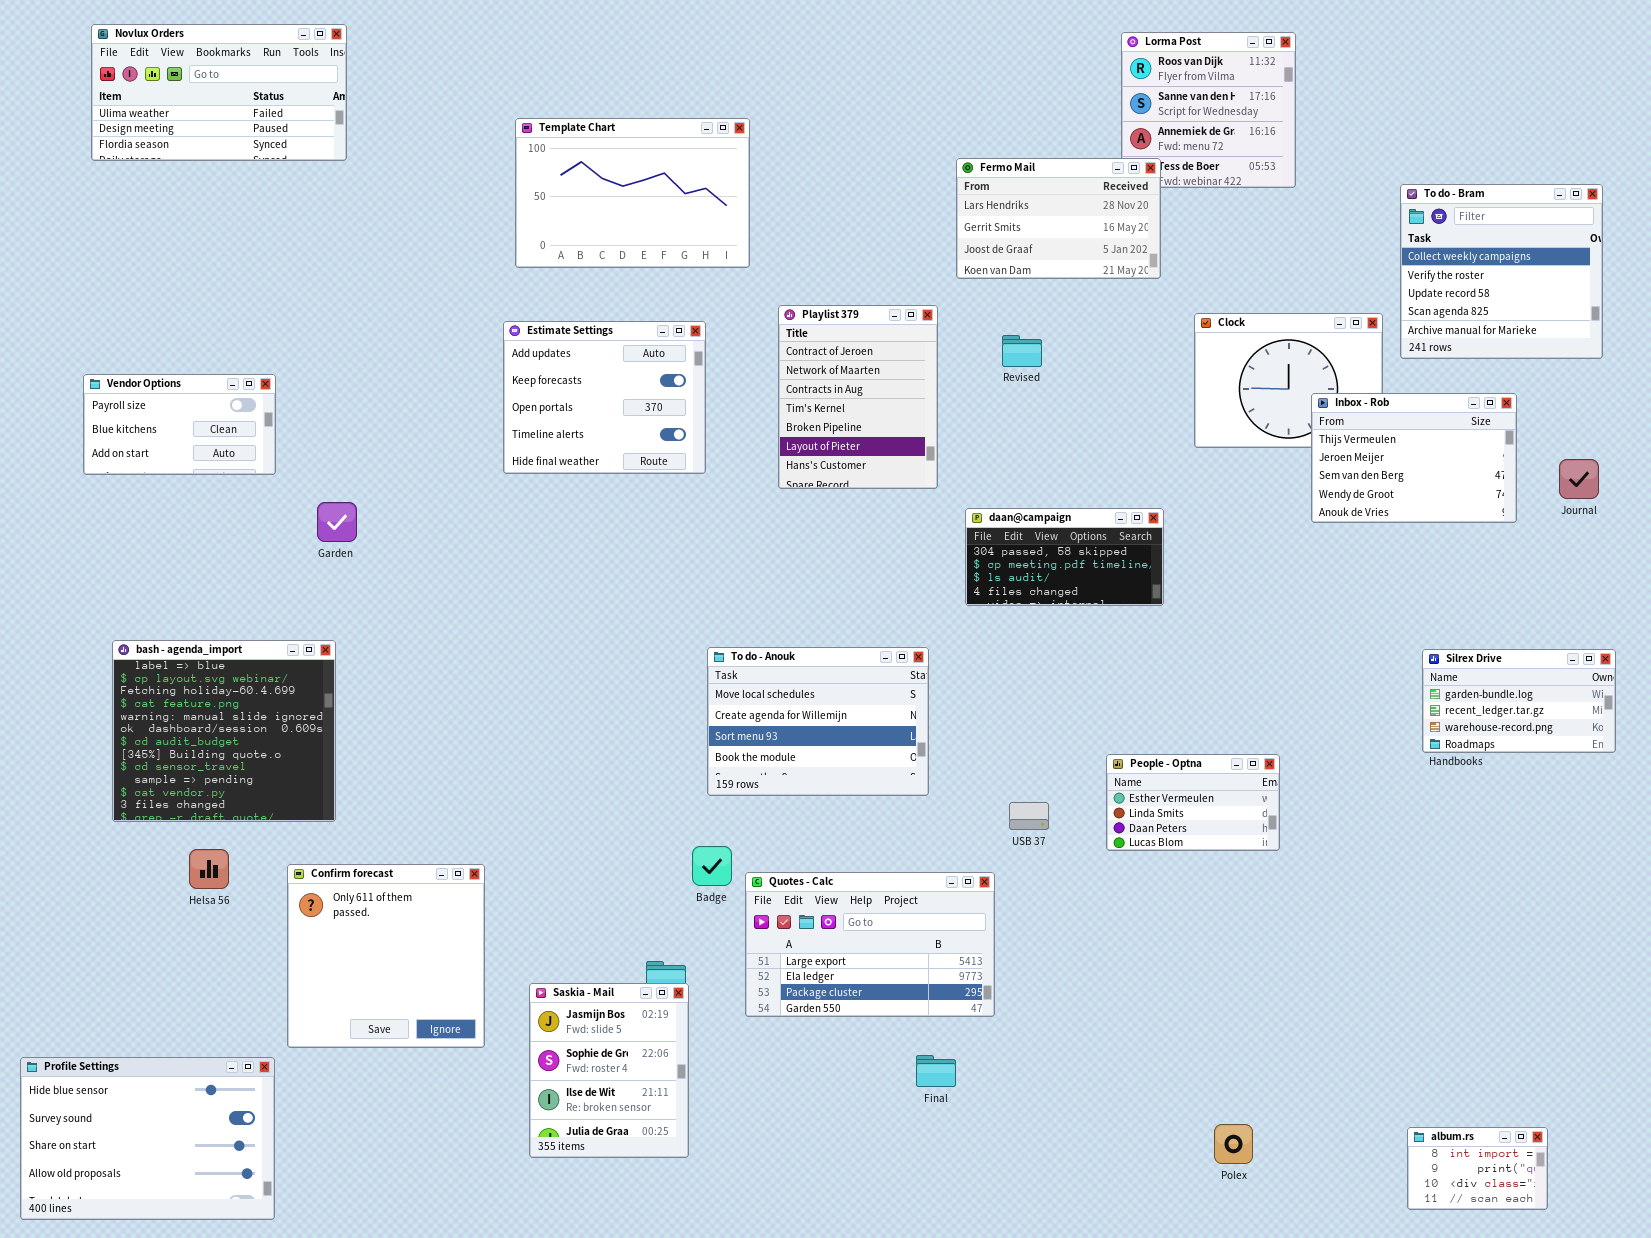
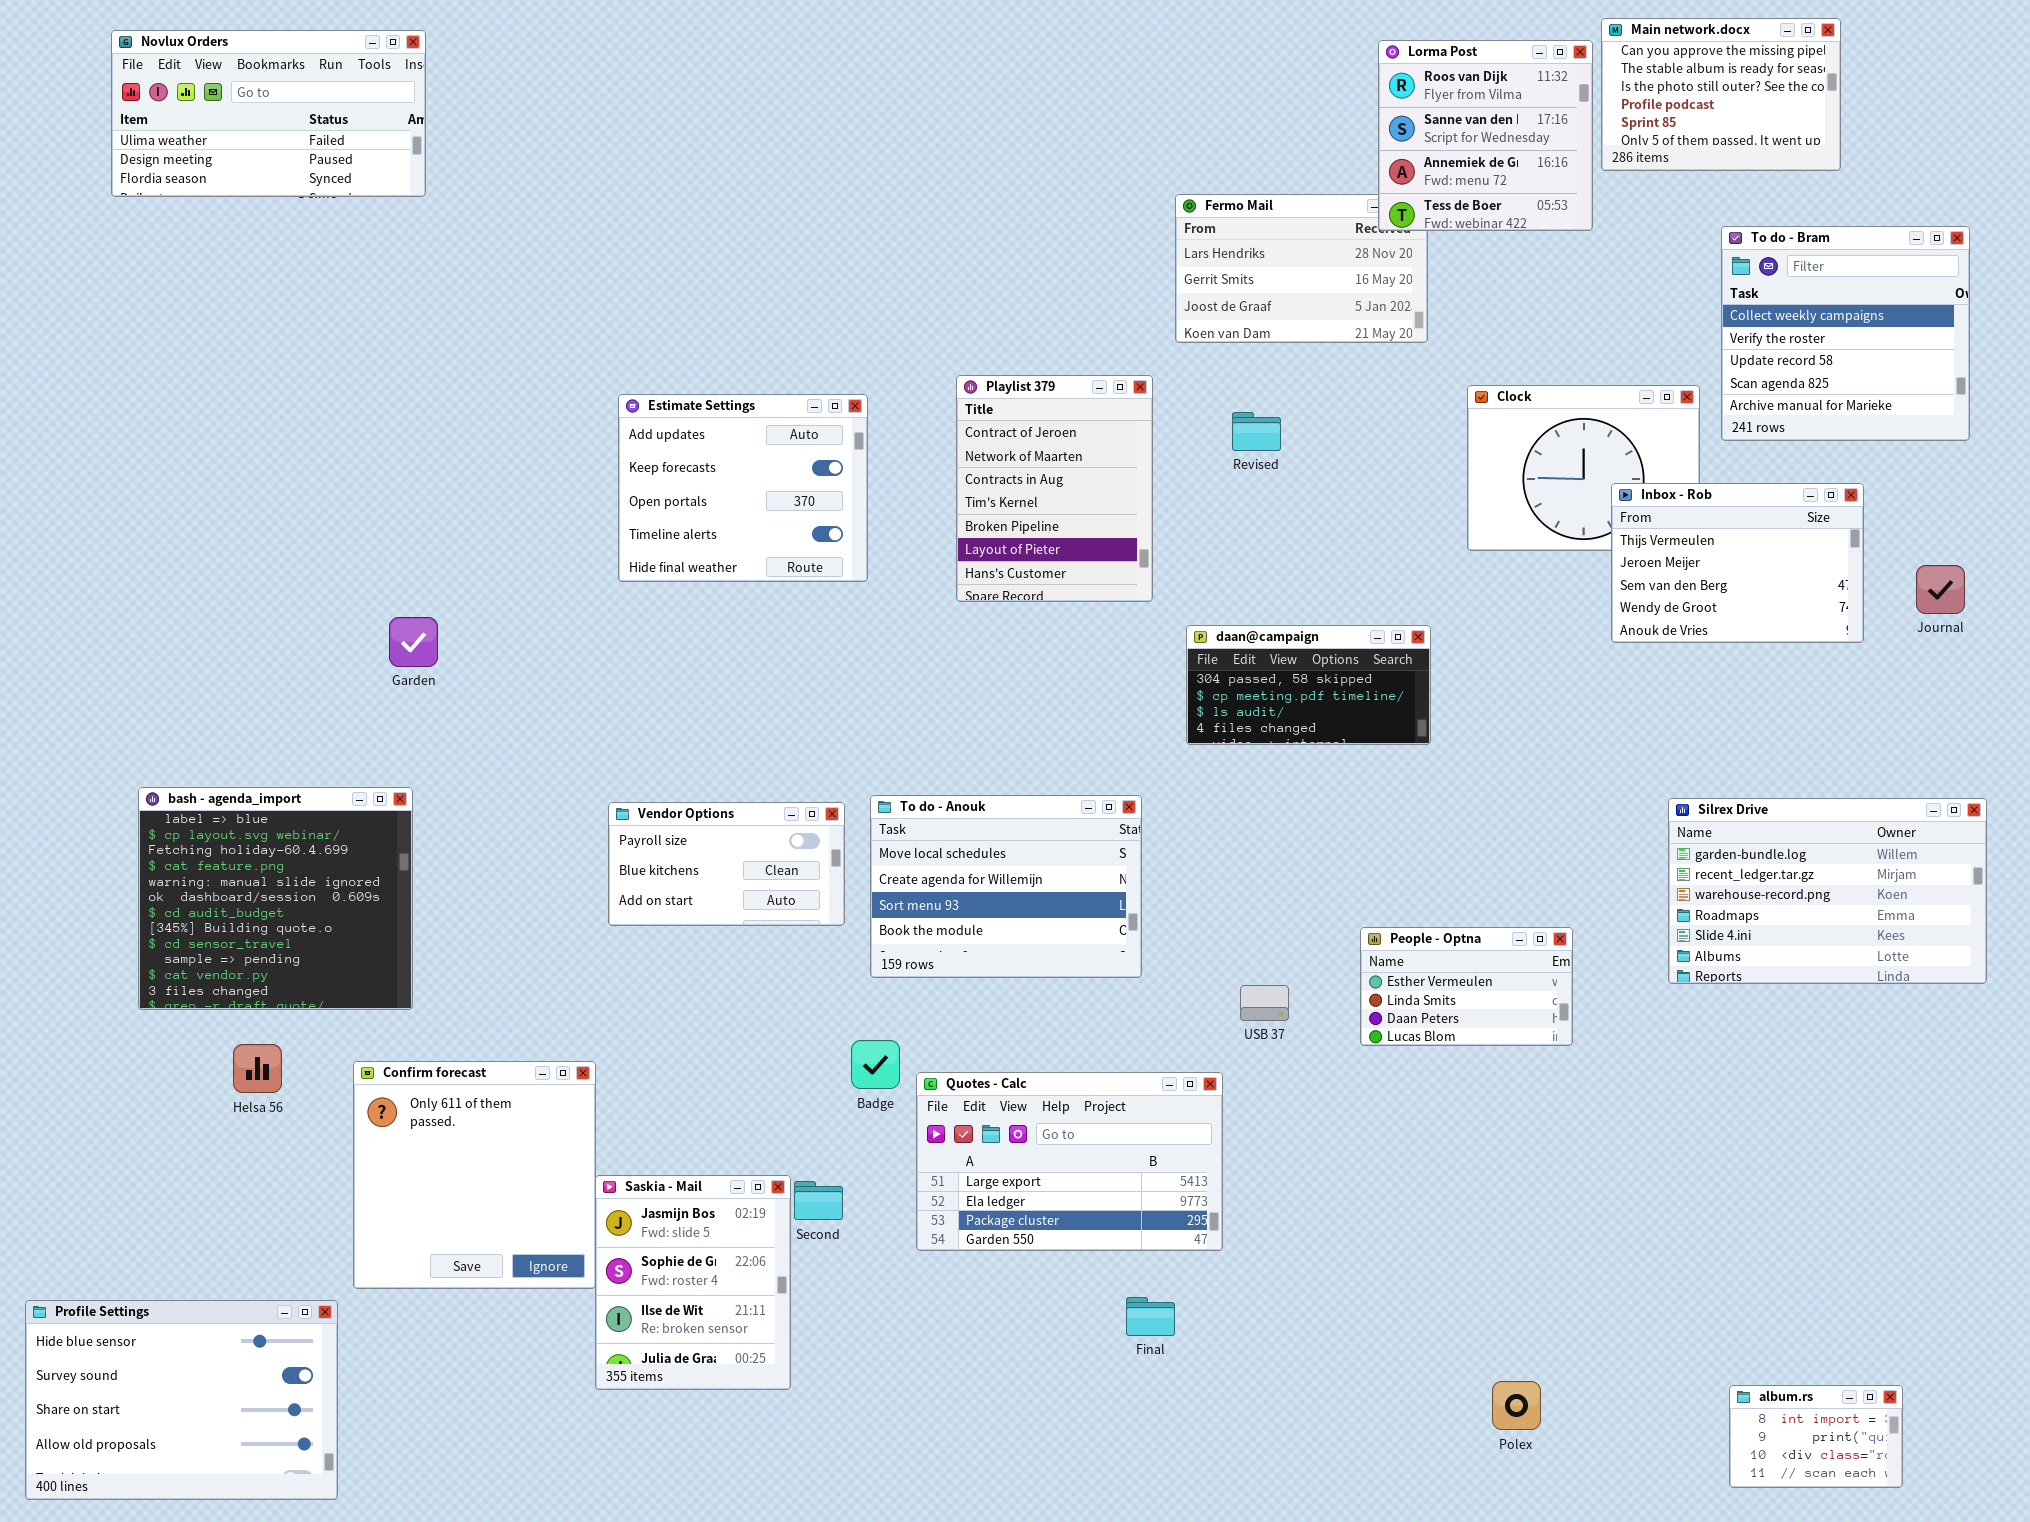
Main network.docx: none -> [1601,18,1841,171], opened
Lorma Post: [1121,32,1296,188] -> [1378,40,1593,231], raised
Template Chart: [515,118,750,268] -> none, closed
Vendor Options: [83,374,276,475] -> [608,802,845,926], moved
Silrex Drive: [1422,649,1616,753] -> [1668,798,1987,984], resized
Saskia - Mail: [529,983,689,1158] -> [595,1175,791,1390], moved

